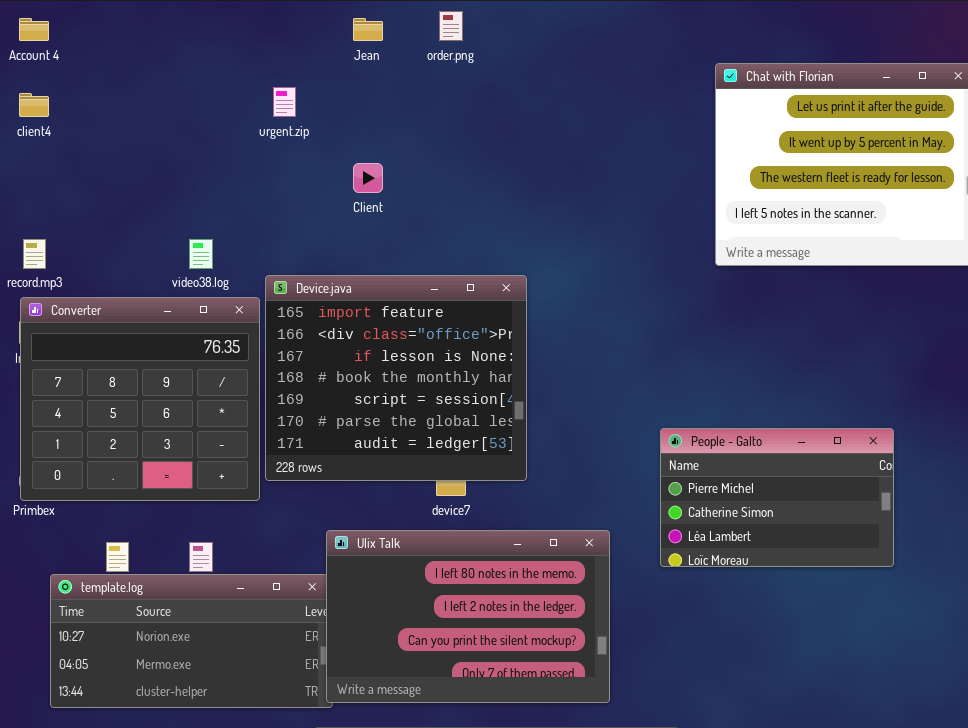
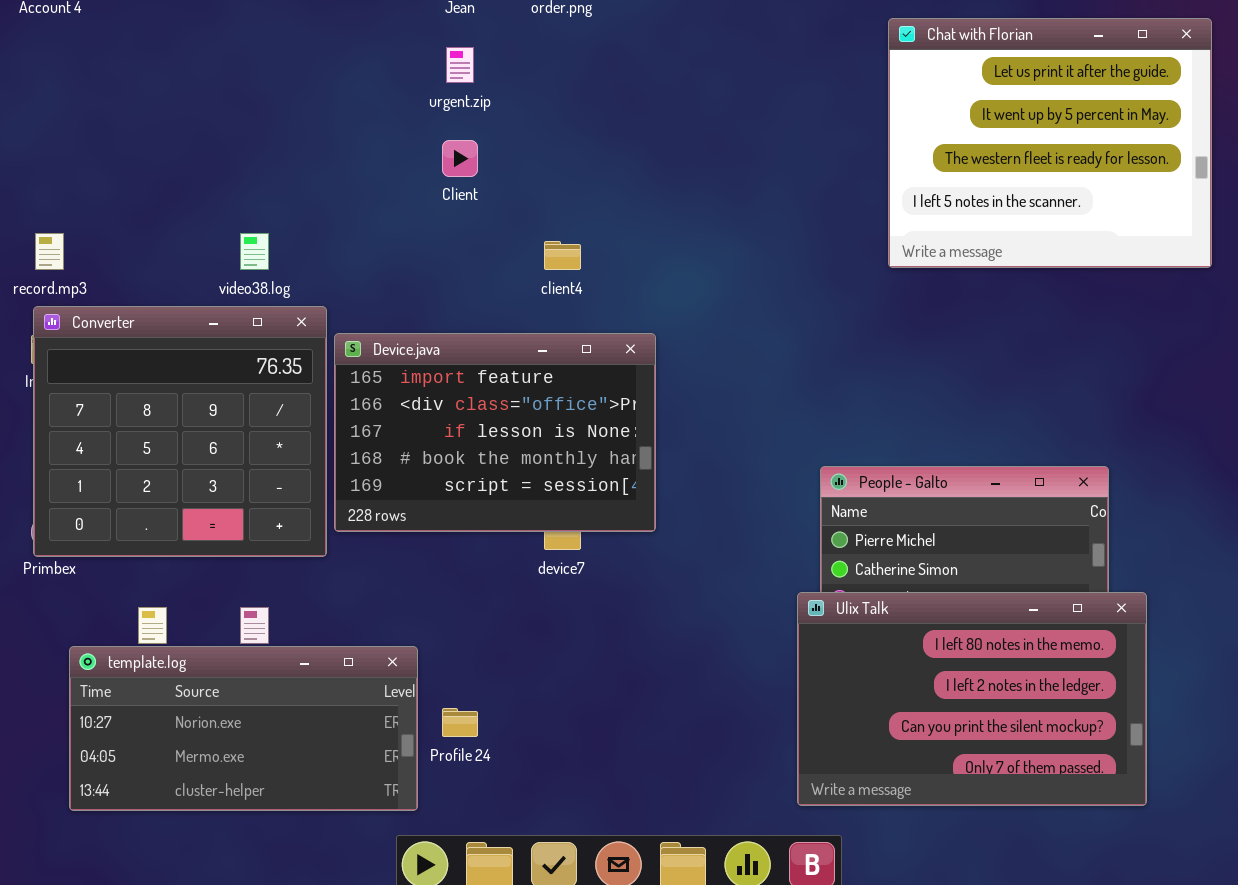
urgent.zip: [273,87,296,117] -> [446,47,474,83], moved
client4: [19,93,49,117] -> [544,241,581,270], moved
Device.java: [265,275,527,481] -> [334,333,656,532], resized
Ulix Talk: [326,530,610,703] -> [797,592,1147,806], moved

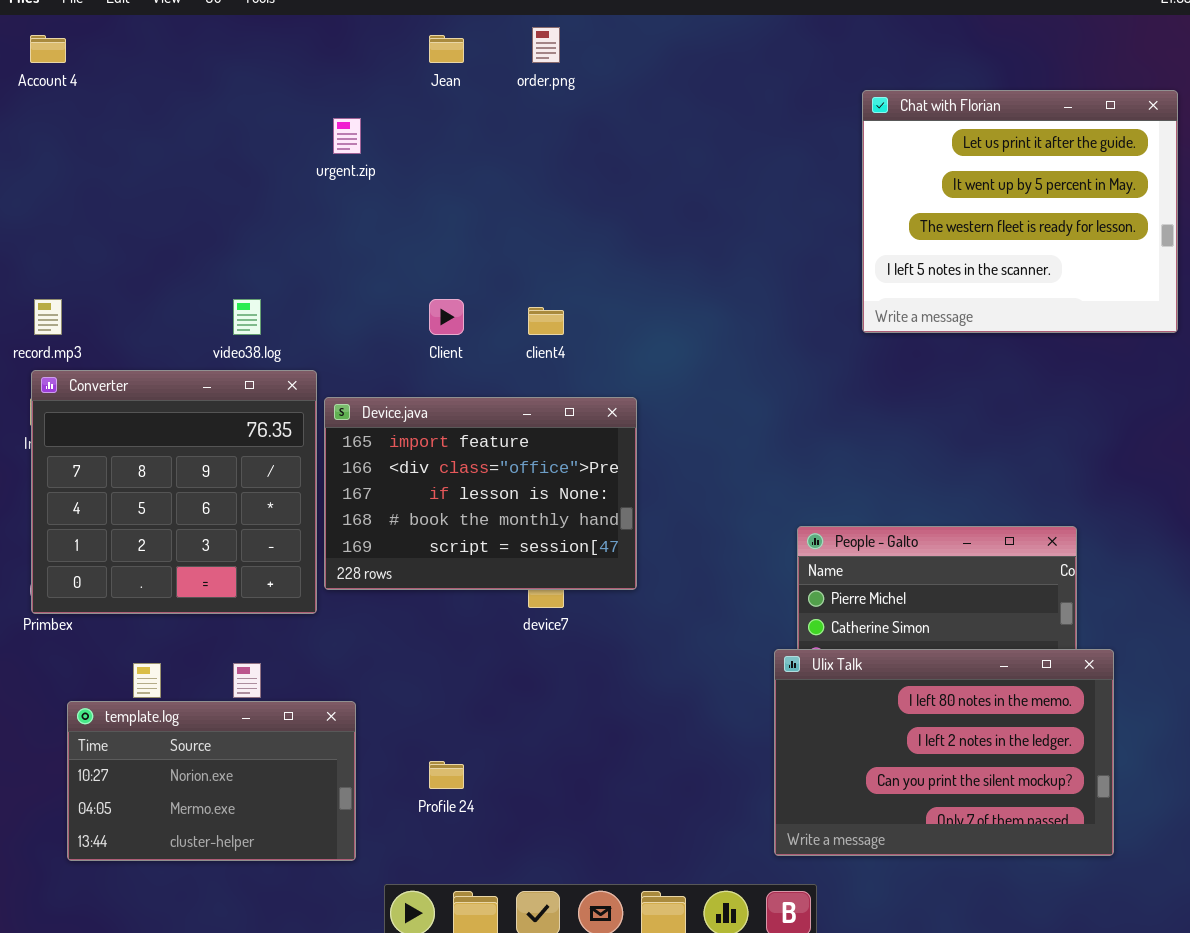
urgent.zip: [446,47,474,83] -> [333,118,361,154], moved
Client: [442,140,478,177] -> [429,299,464,335], moved
template.log: [69,646,418,811] -> [67,701,356,861], resized

